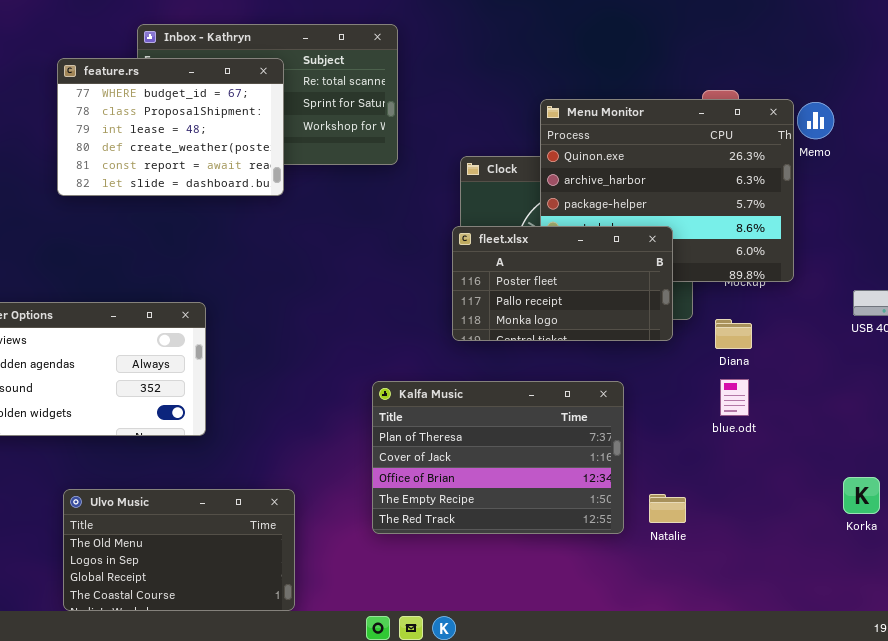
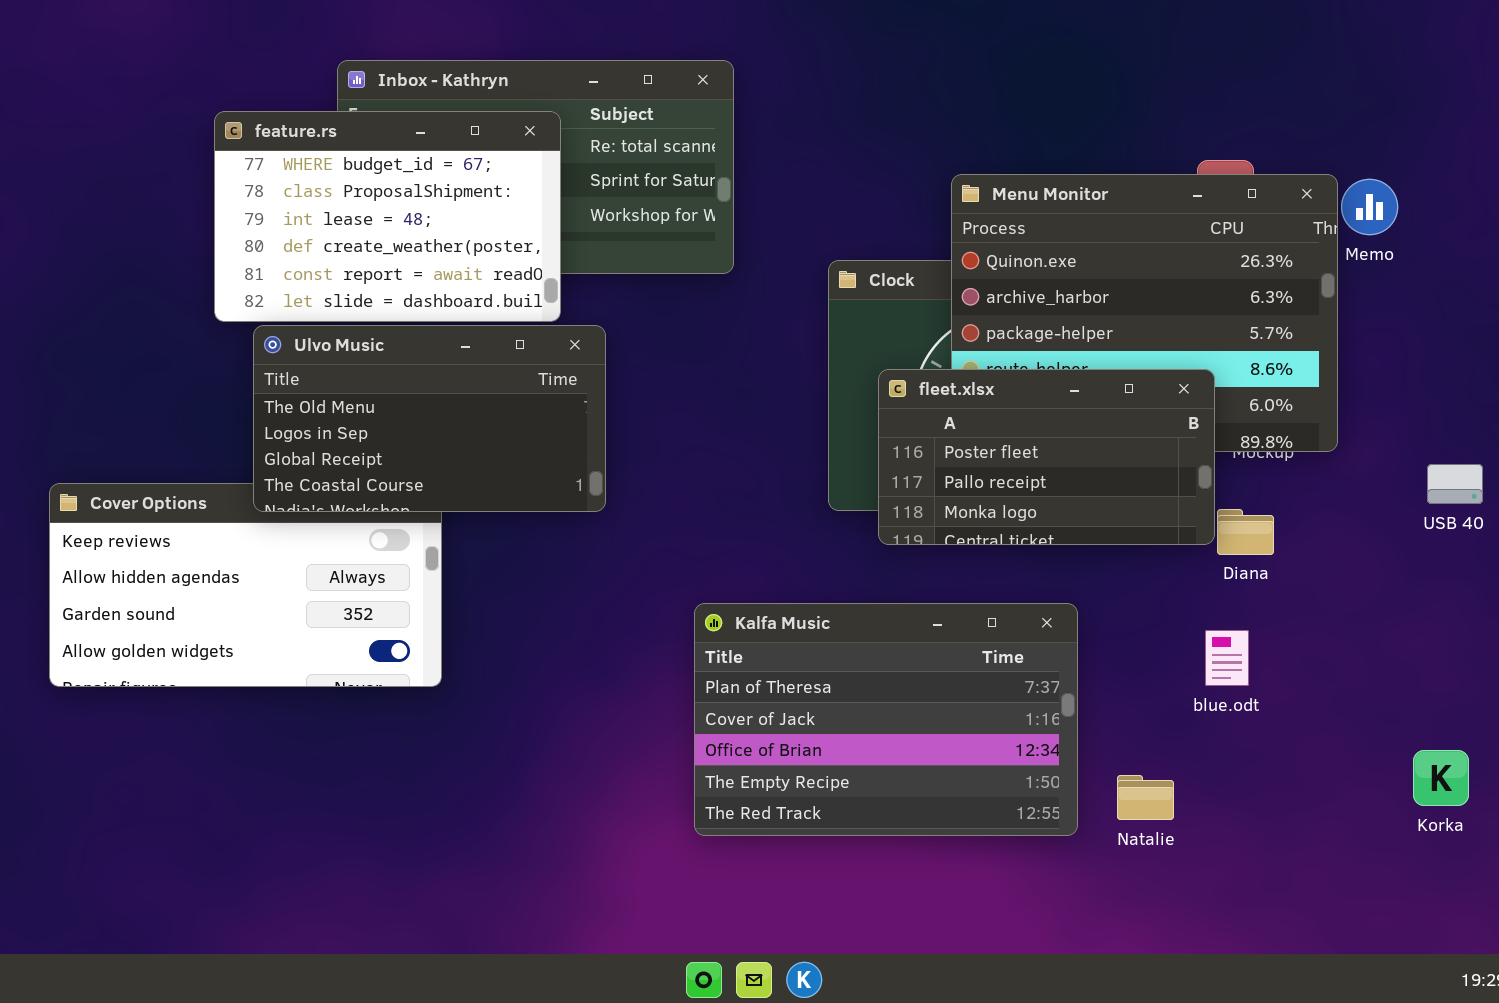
fleet.xlsx: [452,226,673,341] -> [878,369,1215,545], moved
blue.odt: [720,379,749,416] -> [1205,630,1249,686], moved
Ulvo Music: [63,489,295,611] -> [253,325,606,512], moved

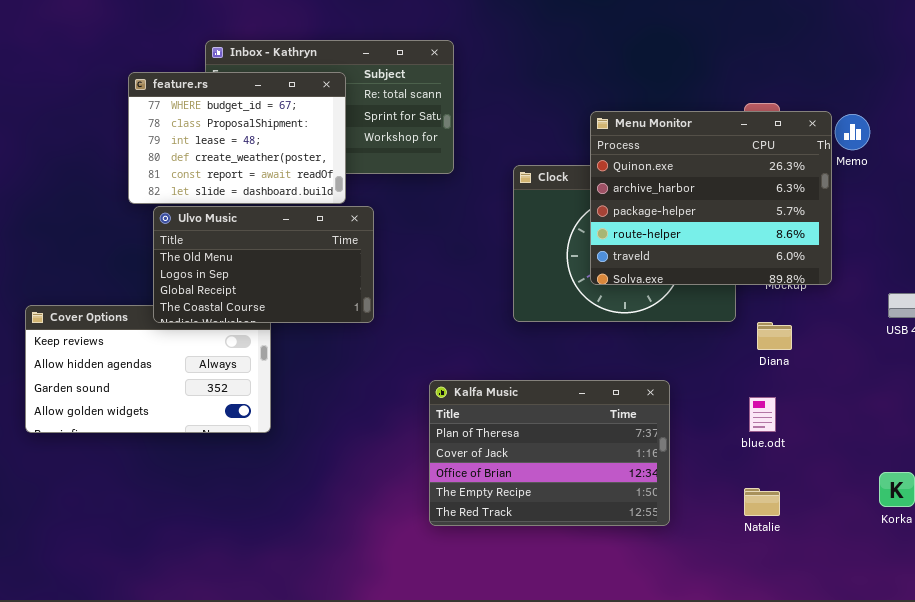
fleet.xlsx: [878,369,1215,545] -> none, closed
Natalie: [1117,775,1174,820] -> [744,488,780,516], moved

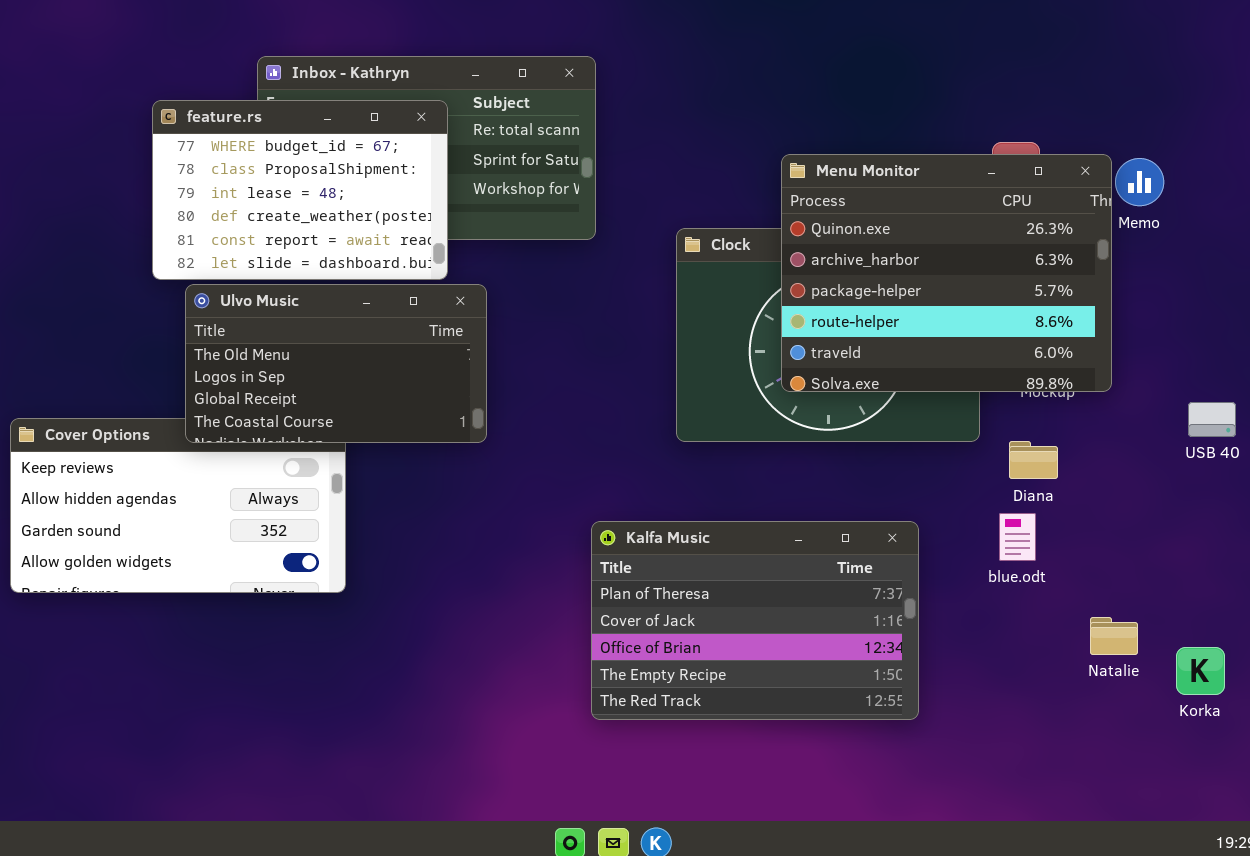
Kalfa Music: [429,380,670,526] -> [591,521,919,720], moved
blue.odt: [749,397,776,432] -> [999,513,1036,561], moved
Natalie: [744,488,780,516] -> [1090,617,1138,655], moved

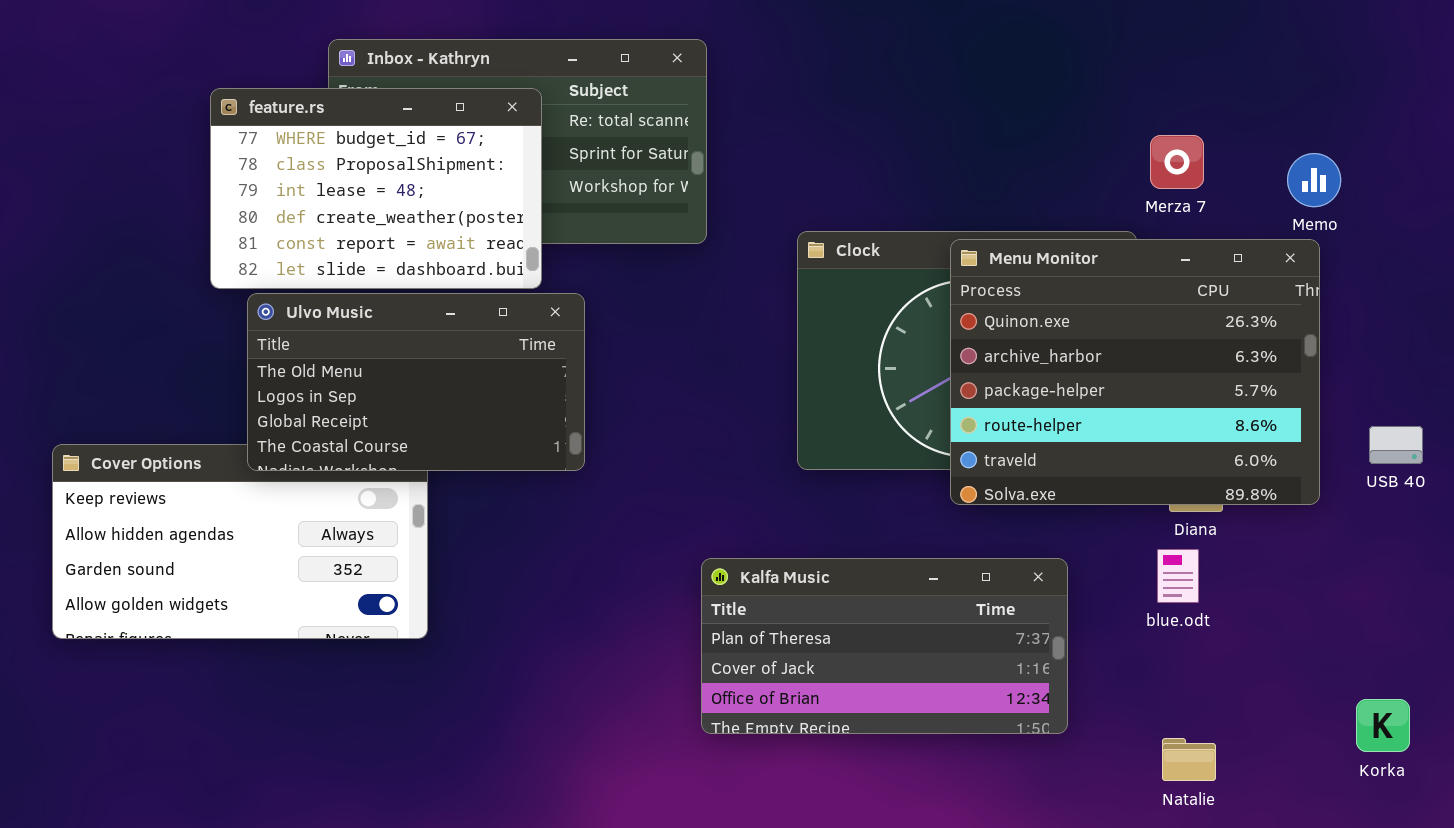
Menu Monitor: [781,154,1112,392] -> [950,239,1320,505], moved
Kalfa Music: [591,521,919,720] -> [701,558,1068,734], resized
Natalie: [1090,617,1138,655] -> [1162,738,1216,781], moved

